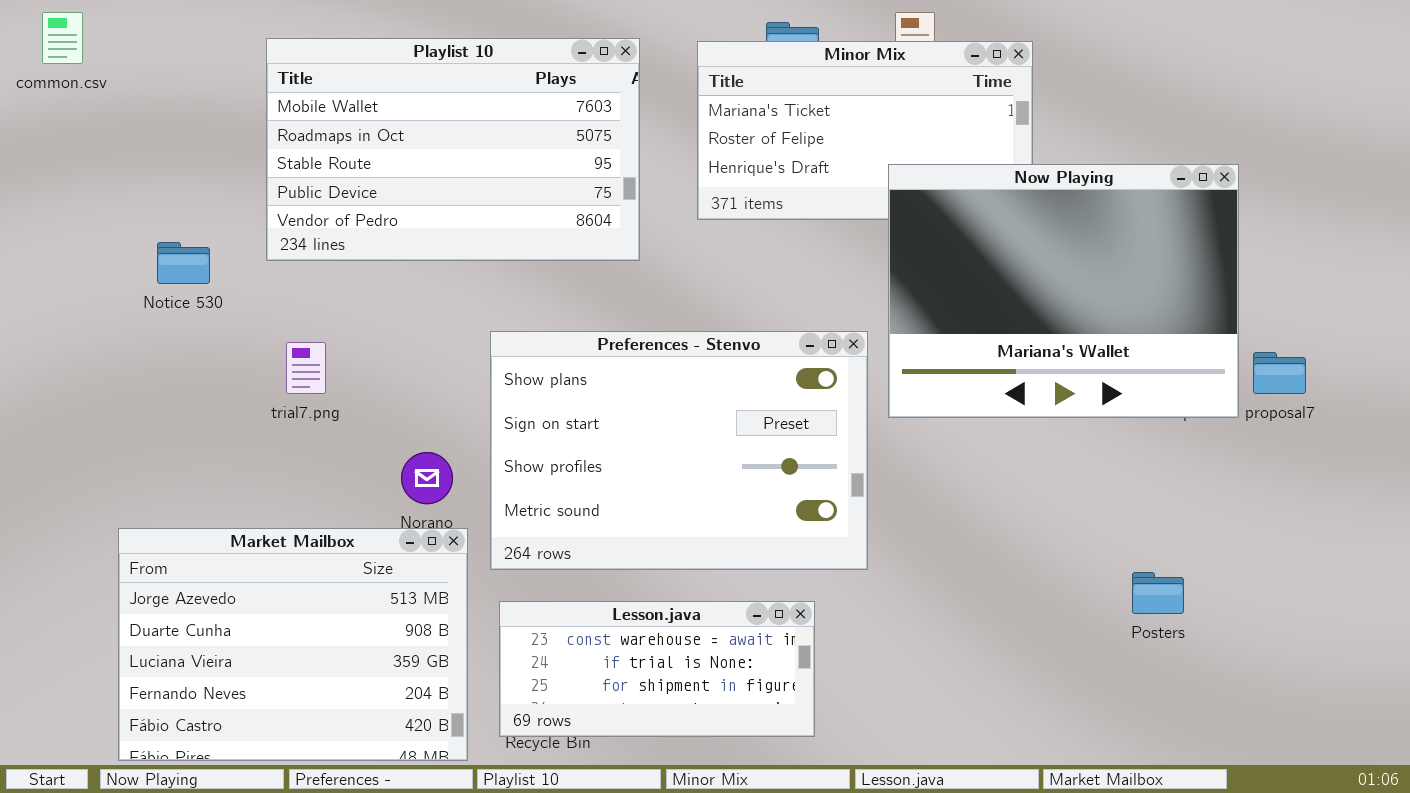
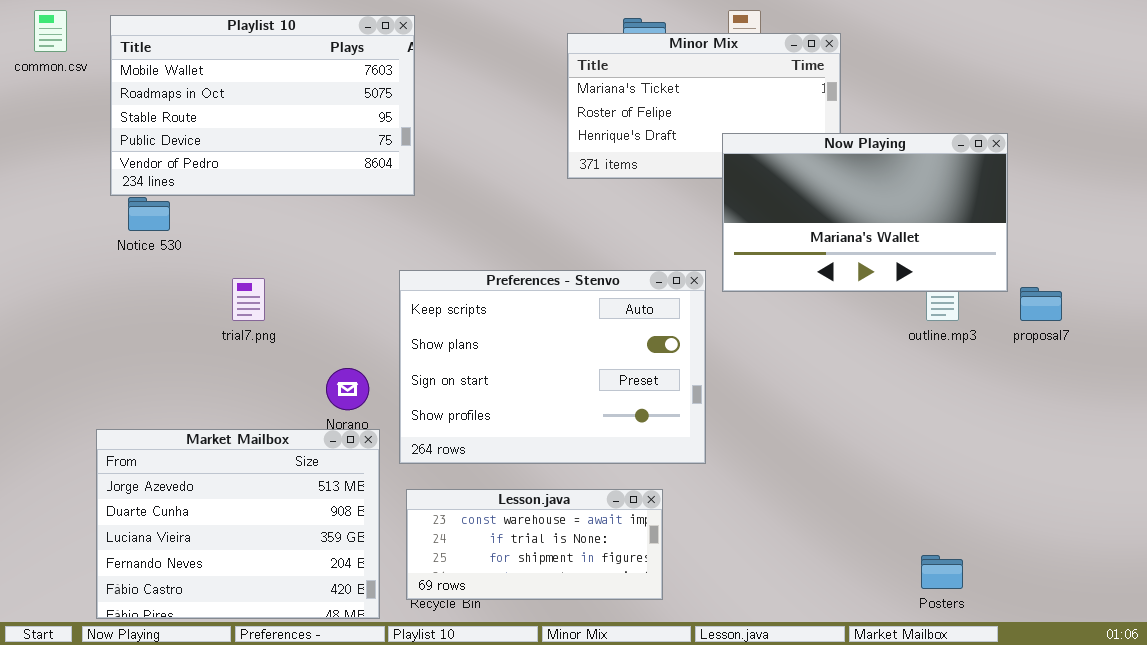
Playlist 10: [266,38,640,261] -> [110,15,415,196], moved
Now Playing: [888,164,1239,418] -> [722,133,1008,292], resized
Preferences - Stenvo: [490,331,868,570] -> [399,270,706,464], scrolled up 1 row
Posters: [1132,572,1184,614] -> [921,555,963,589], moved

